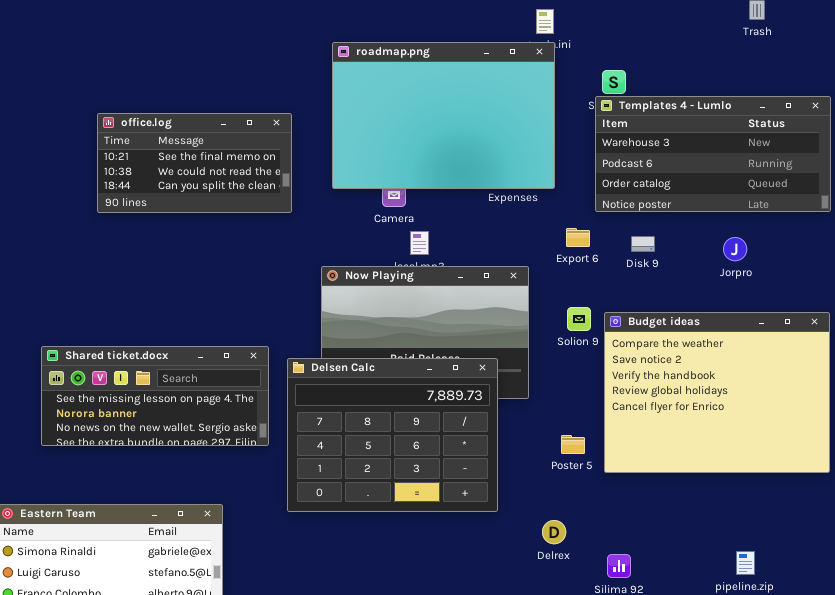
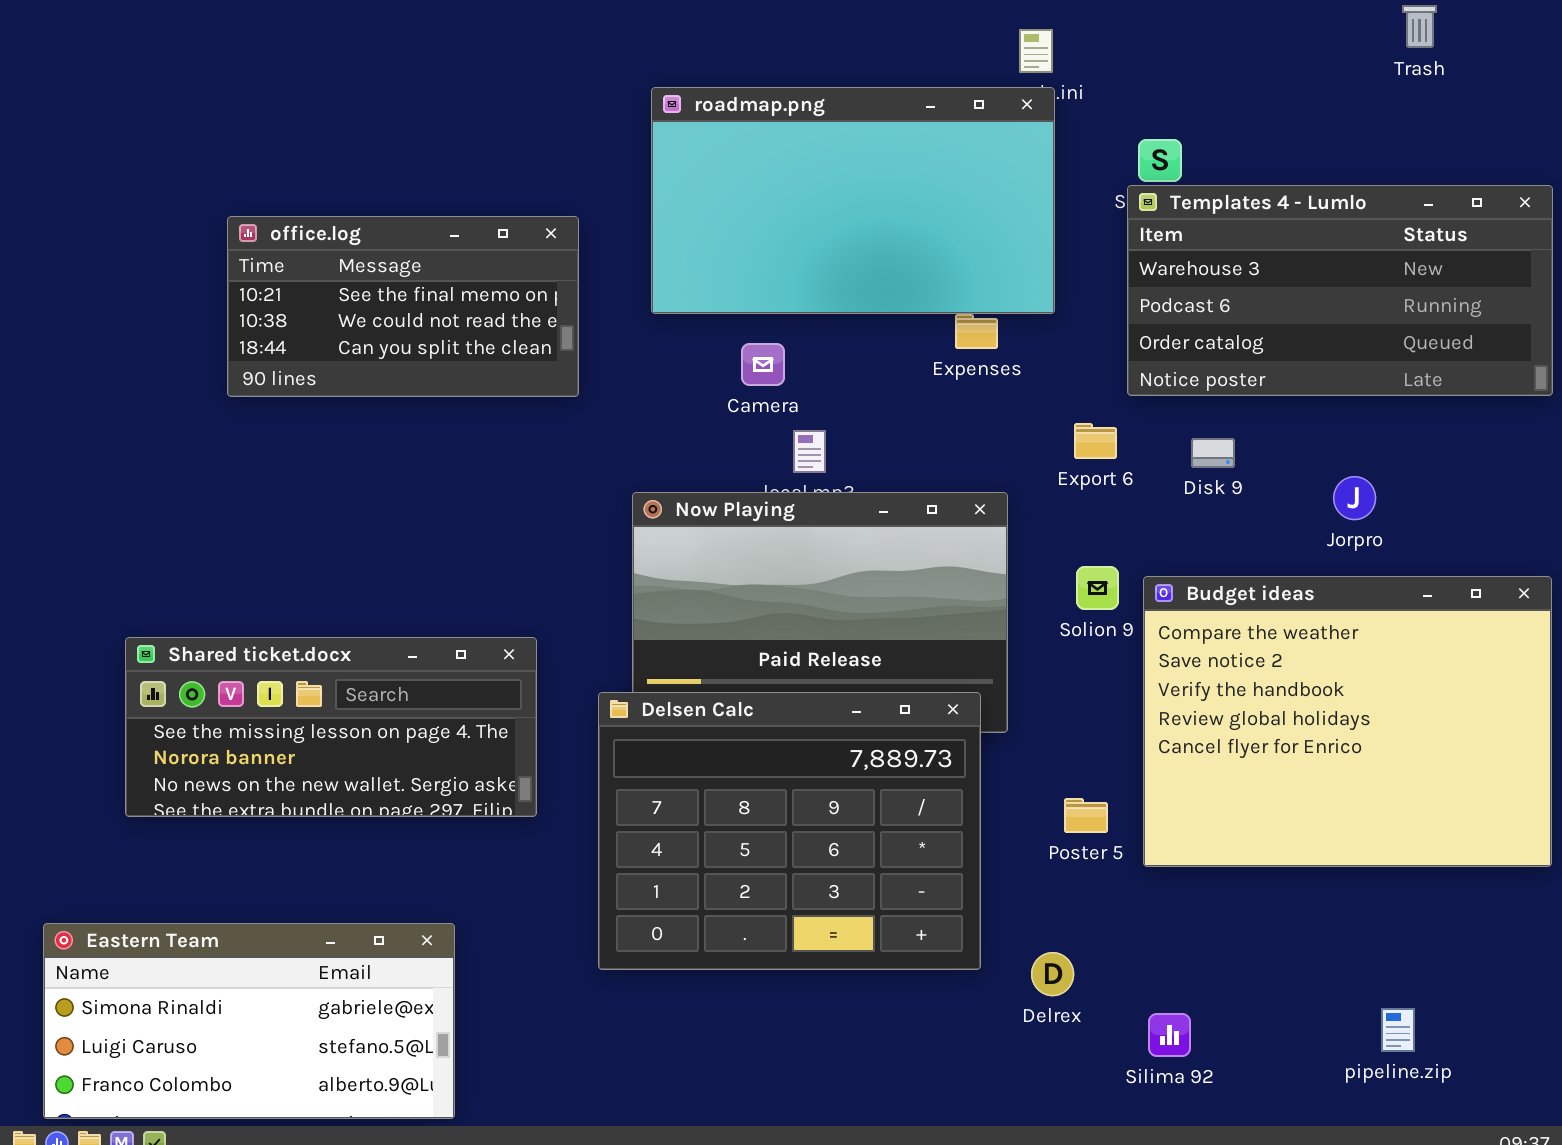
roadmap.png: [332,42,555,189] -> [651,87,1055,314], resized
Jorpro: [723,237,747,261] -> [1333,476,1376,520], moved
Delsen Calc: [287,358,498,512] -> [598,692,981,970], moved

